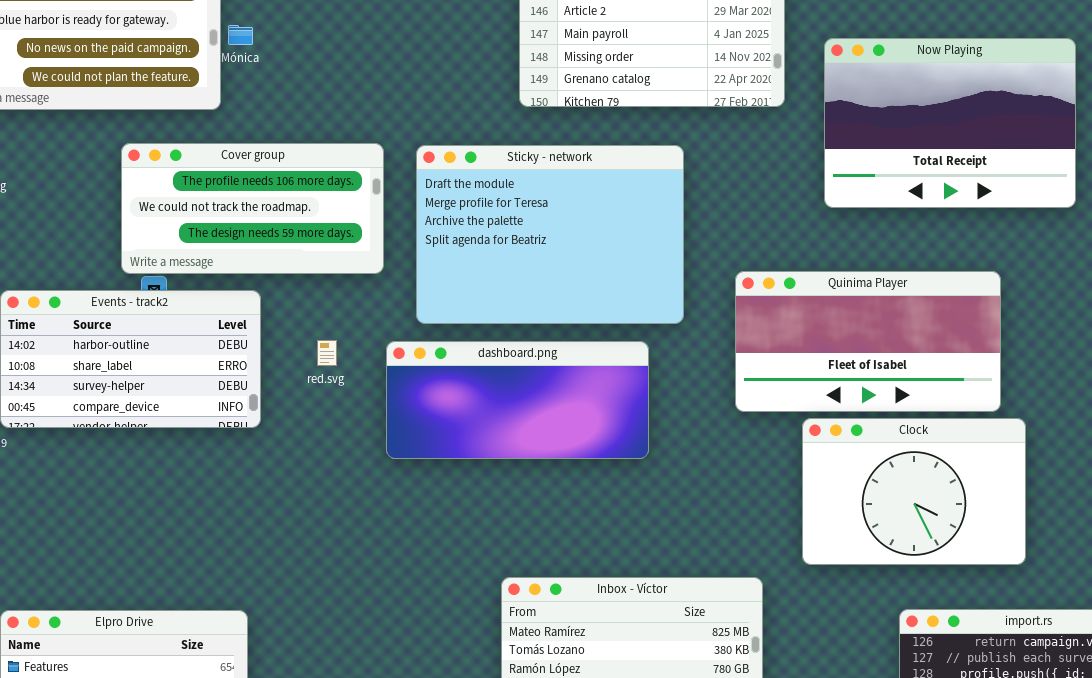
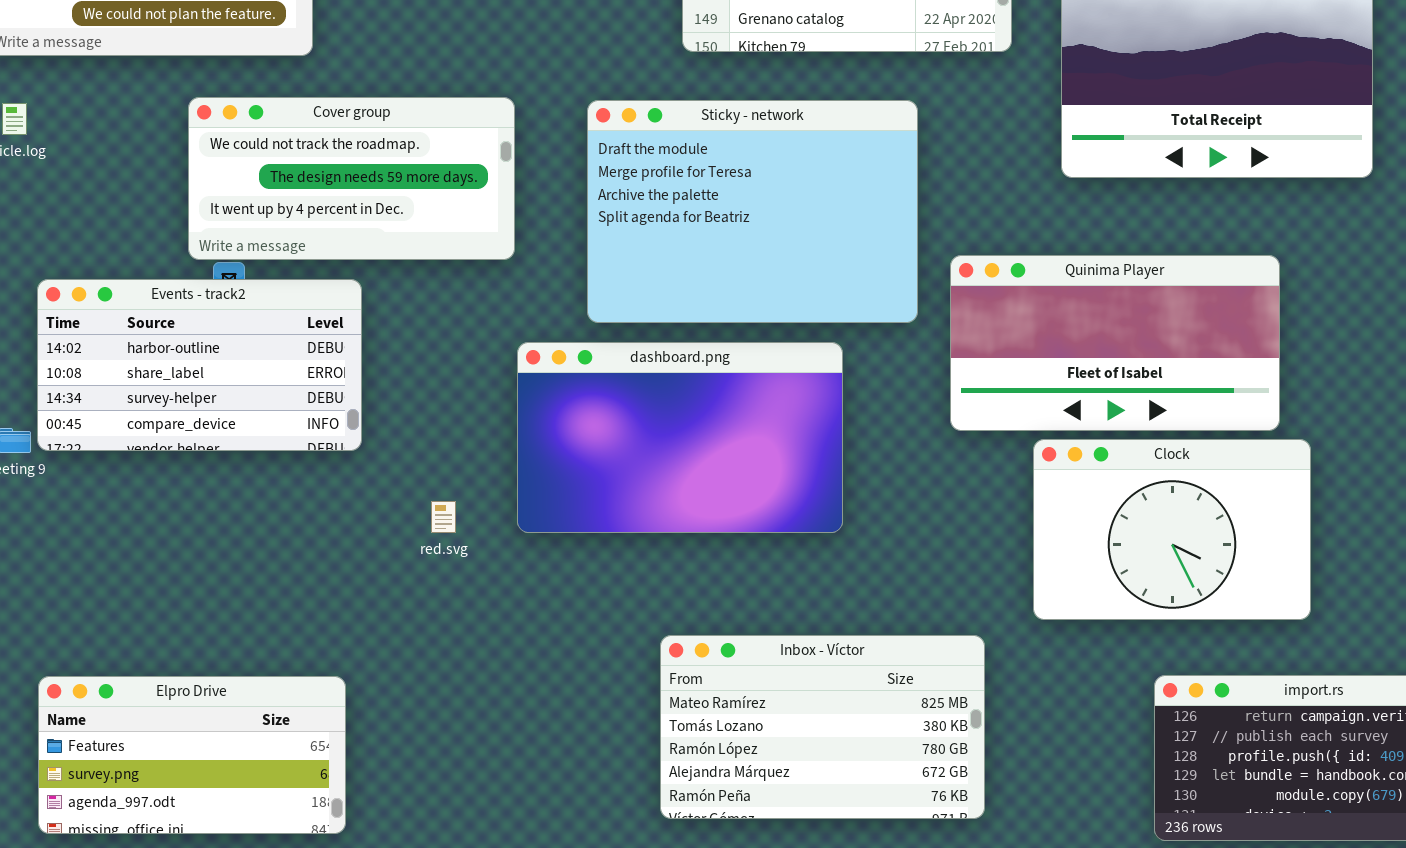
Cover group: [121,143,384,274] -> [188,97,515,260], scrolled down 1 row
Sticky - network: [416,145,684,324] -> [587,100,918,323], moved
red.svg: [317,340,337,366] -> [431,501,456,533], moved
dashboard.png: [386,341,649,459] -> [517,342,843,533], resized

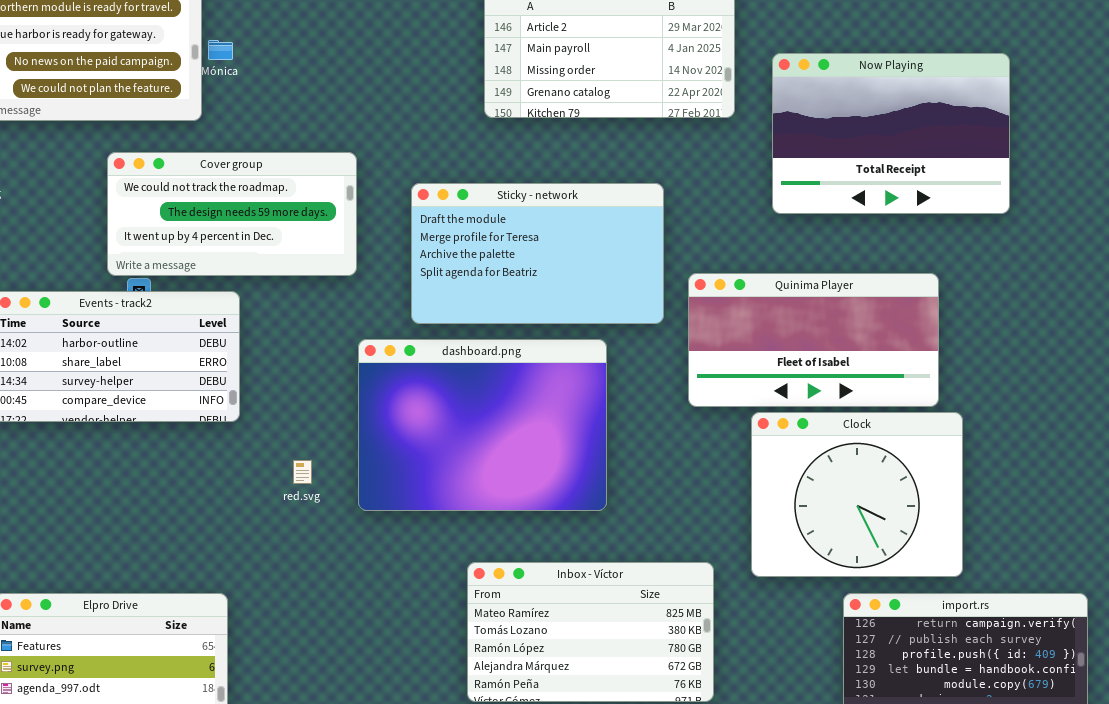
Sticky - network: [587,100,918,323] -> [411,183,664,324], resized
dashboard.png: [517,342,843,533] -> [358,339,607,511], resized
Clock: [1033,439,1311,620] -> [751,412,963,577], resized

